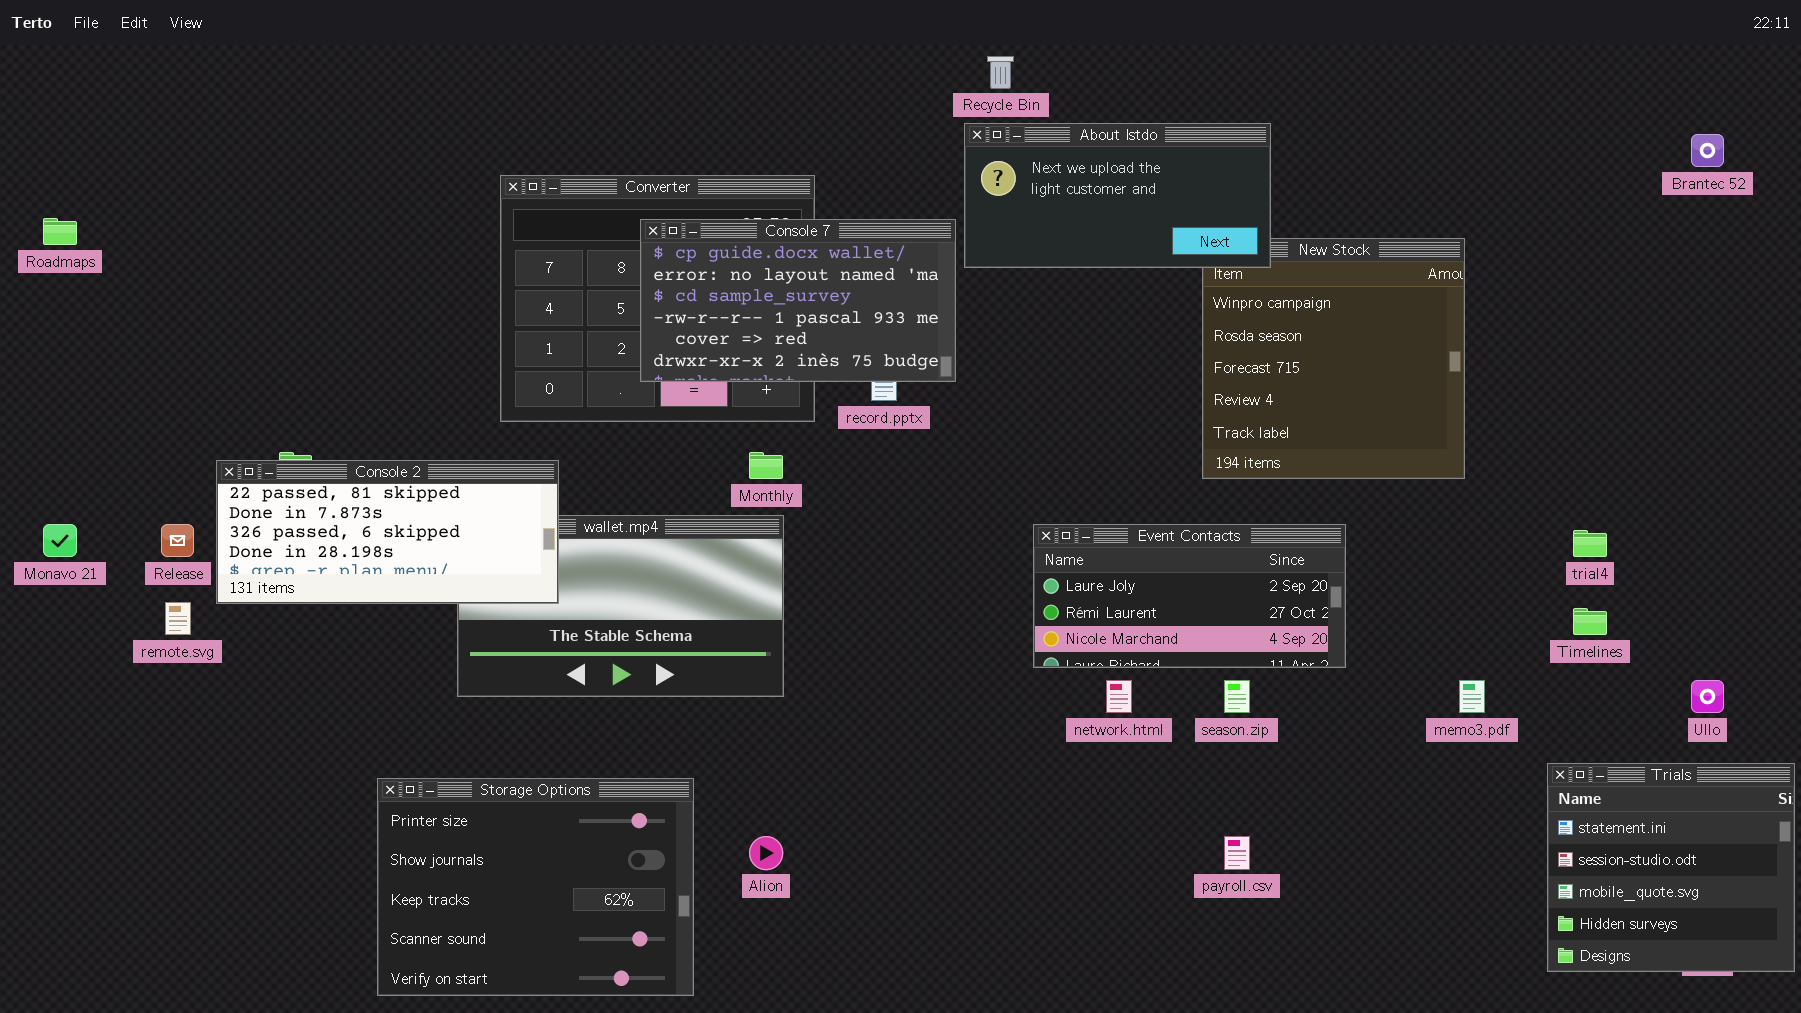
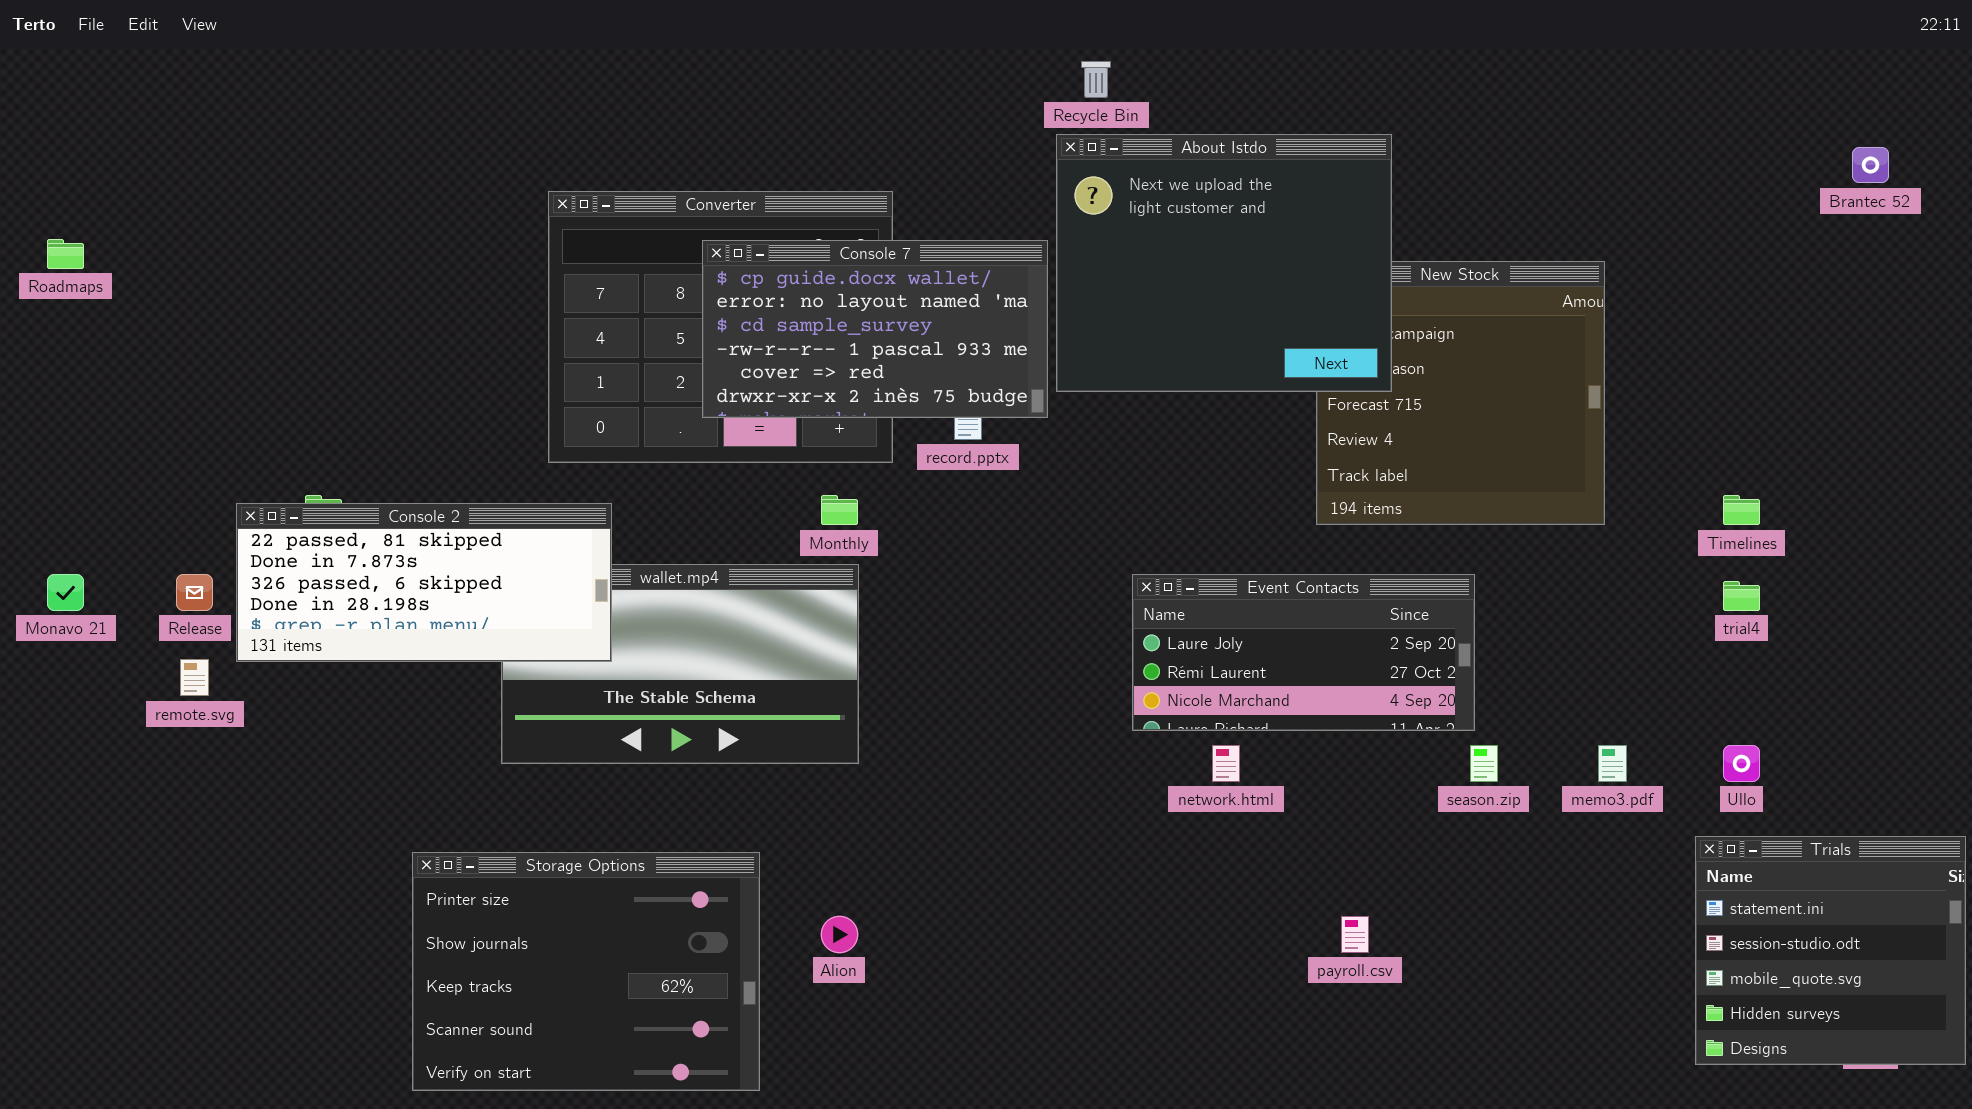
About Istdo: [964,123,1271,268] -> [1056,134,1392,392], resized
Timelines: [1573,608,1607,635] -> [1723,495,1760,525], moved
season.zip: [1224,680,1250,713] -> [1470,745,1498,782], moved
Ullo: [1691,680,1724,713] -> [1723,745,1760,782], moved

